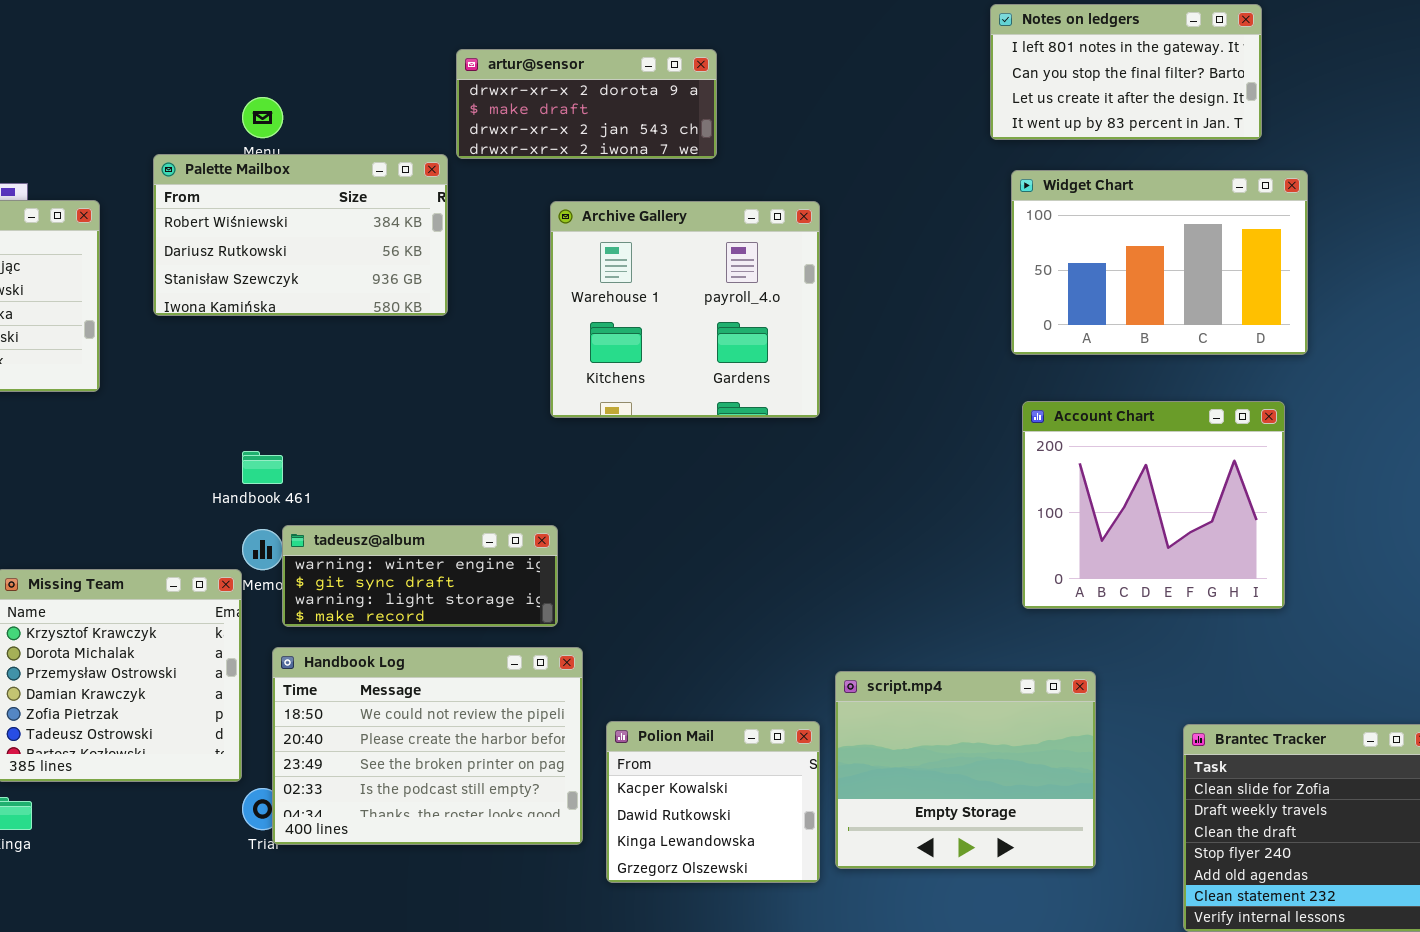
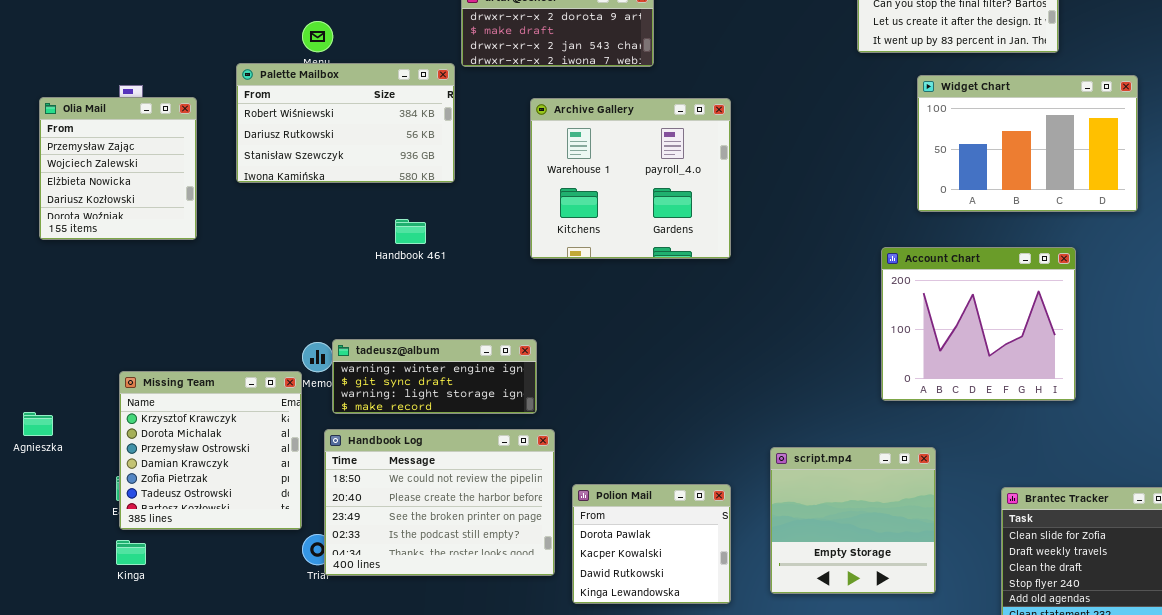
Widget Chart: [1011,170,1308,355] -> [917,75,1138,212], moved
Handbook 461: [242,451,283,484] -> [395,219,426,244], moved
script.mp4: [835,671,1096,869] -> [770,447,936,594], resized
Polion Mail: [606,721,820,883] -> [572,484,731,604], scrolled up 1 row

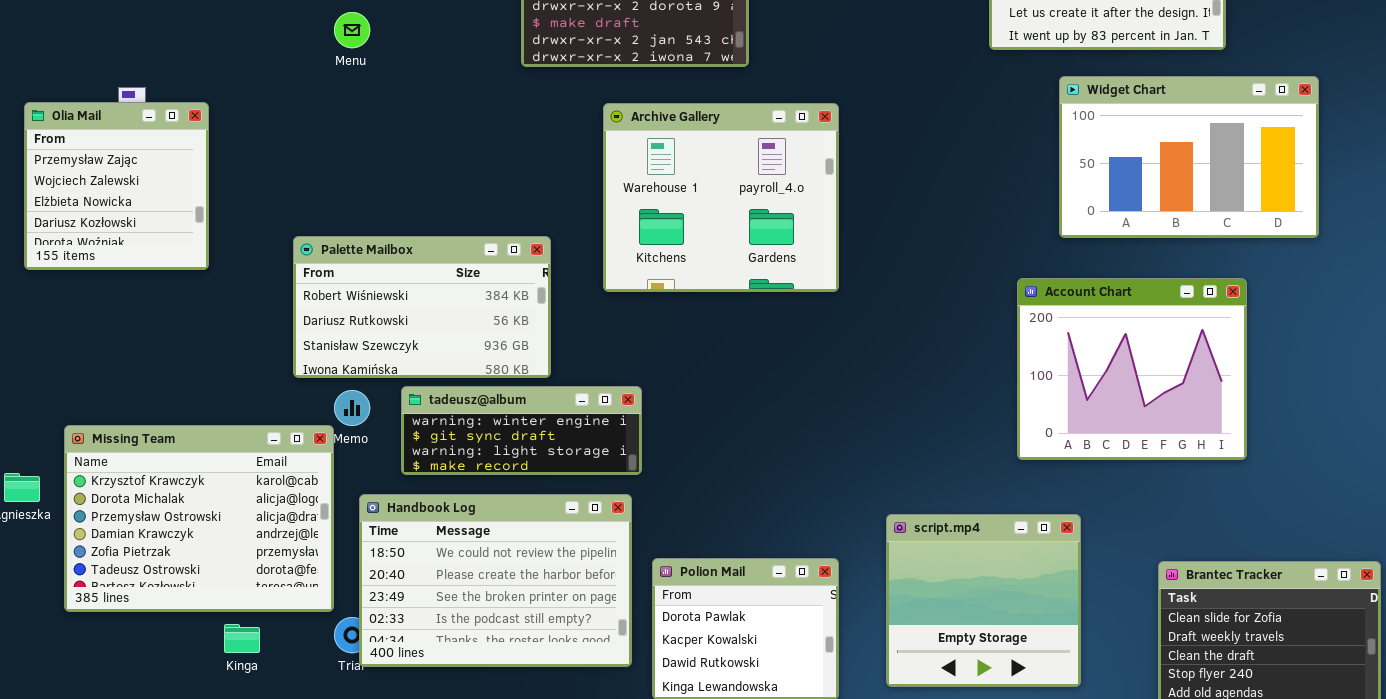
Palette Mailbox: [236,63,455,183] -> [293,236,551,378], moved
tadeusz@album: [332,339,537,414] -> [401,386,642,475], moved
Missing Team: [119,371,302,530] -> [64,425,334,612], resized
Kinga: [116,540,146,565] -> [224,624,260,653], moved

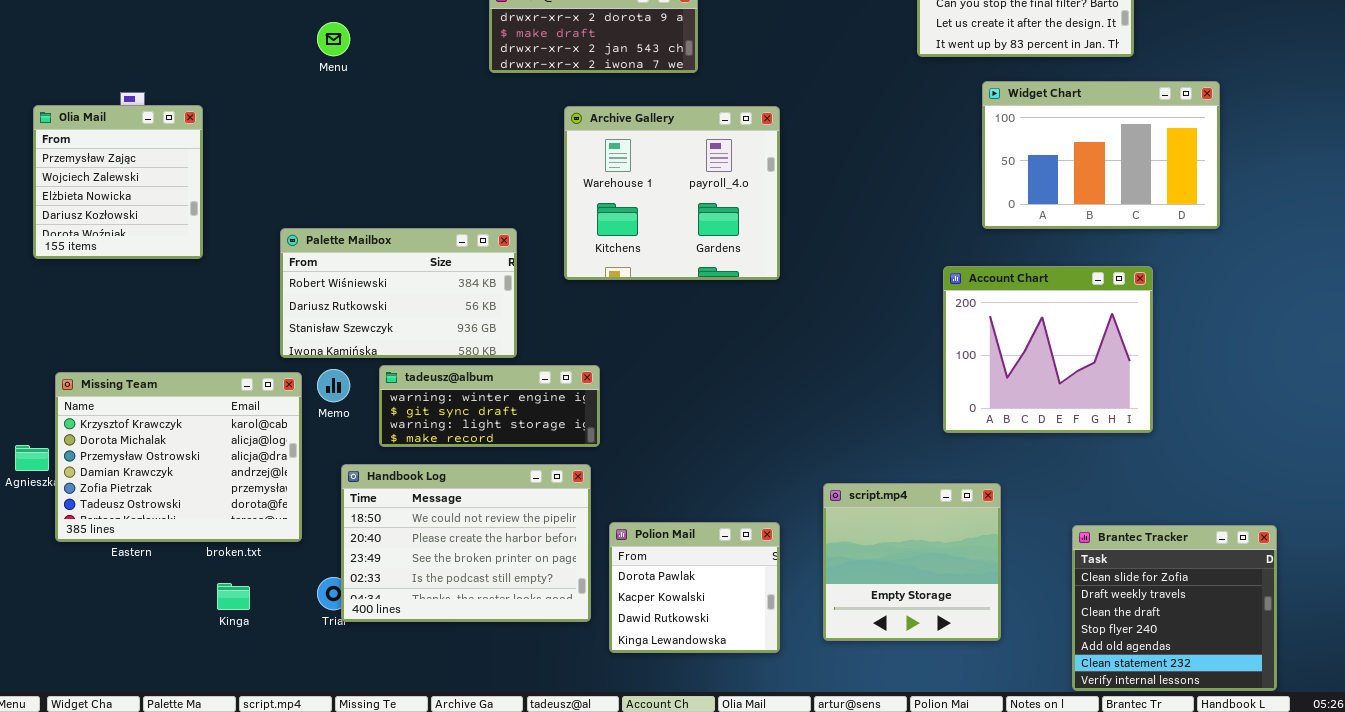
Missing Team: [64,425,334,612] -> [55,372,302,542], moved

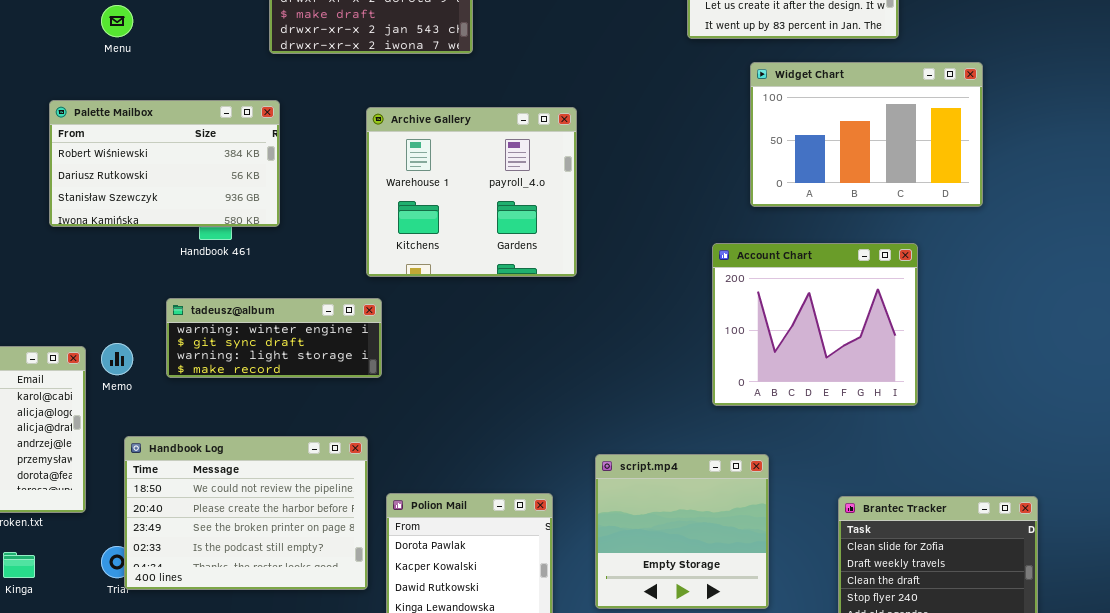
Archive Gallery: [564,106,780,280] -> [366,107,577,277], moved
Palette Mailbox: [280,228,517,358] -> [49,100,280,227], moved
tadeusz@album: [379,365,600,447] -> [166,298,382,378], moved

